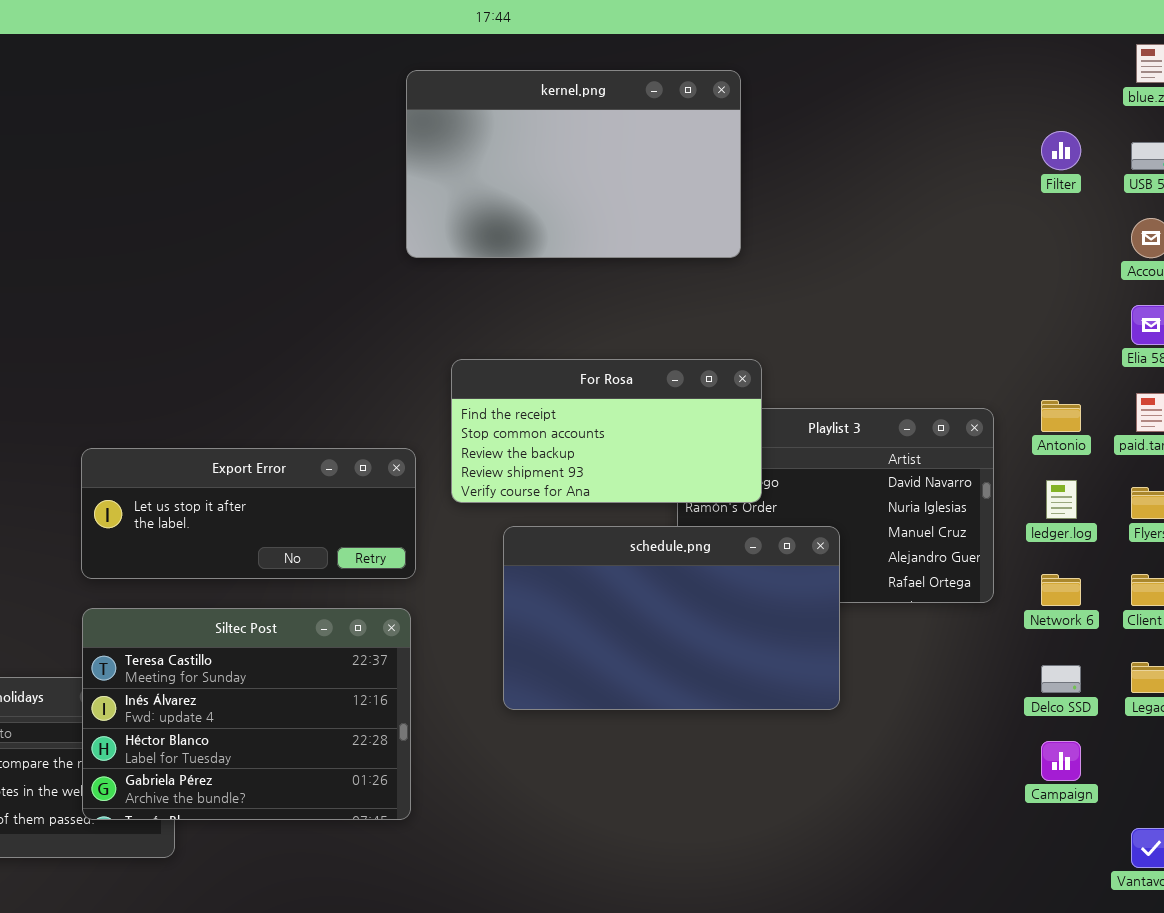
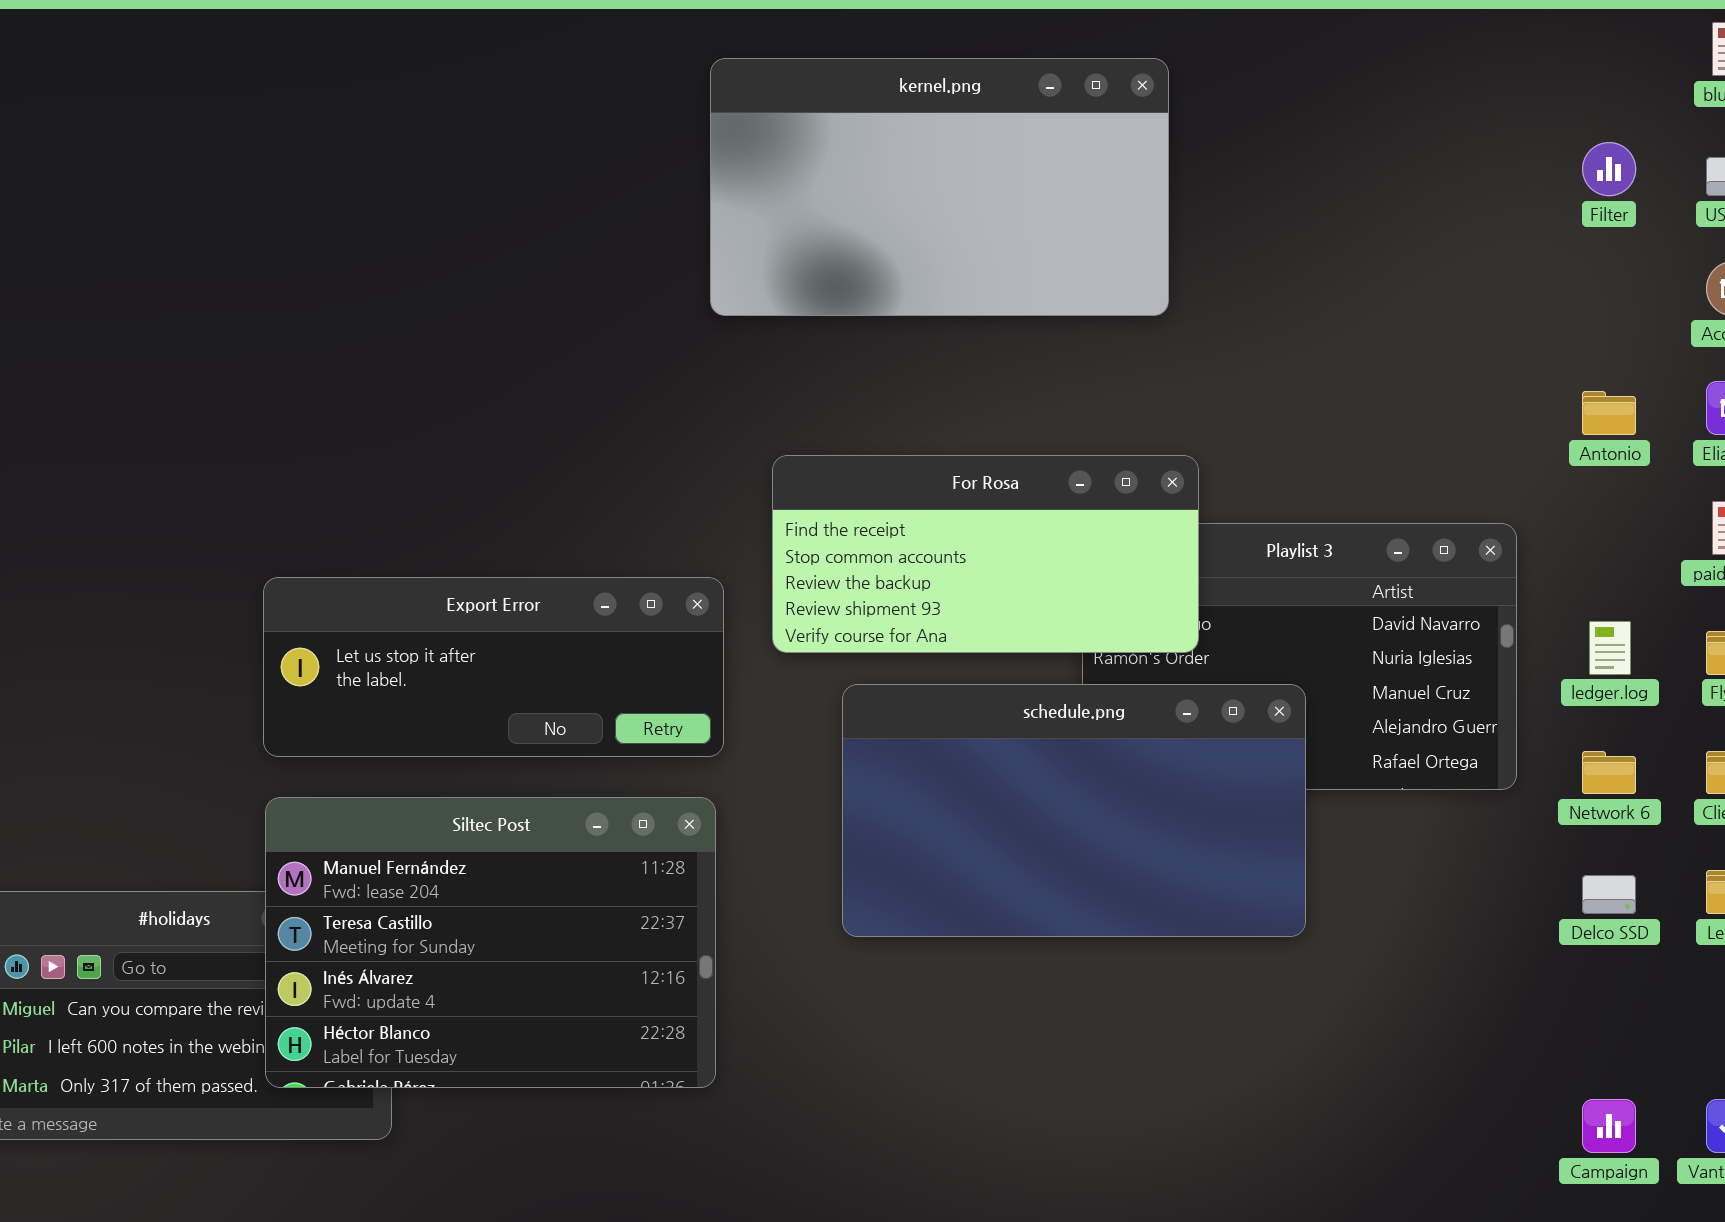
Antonio: [1041,400,1081,432] -> [1582,391,1636,435], moved
Siltec Post: [82,608,411,820] -> [265,797,716,1088], scrolled up 1 row
Campaign: [1041,741,1081,781] -> [1582,1099,1636,1153], moved

